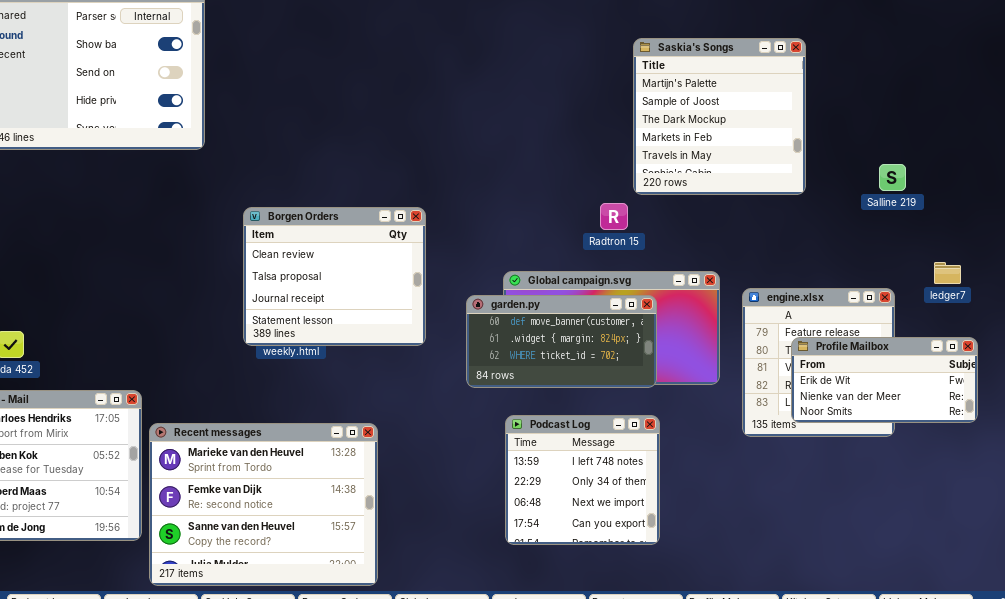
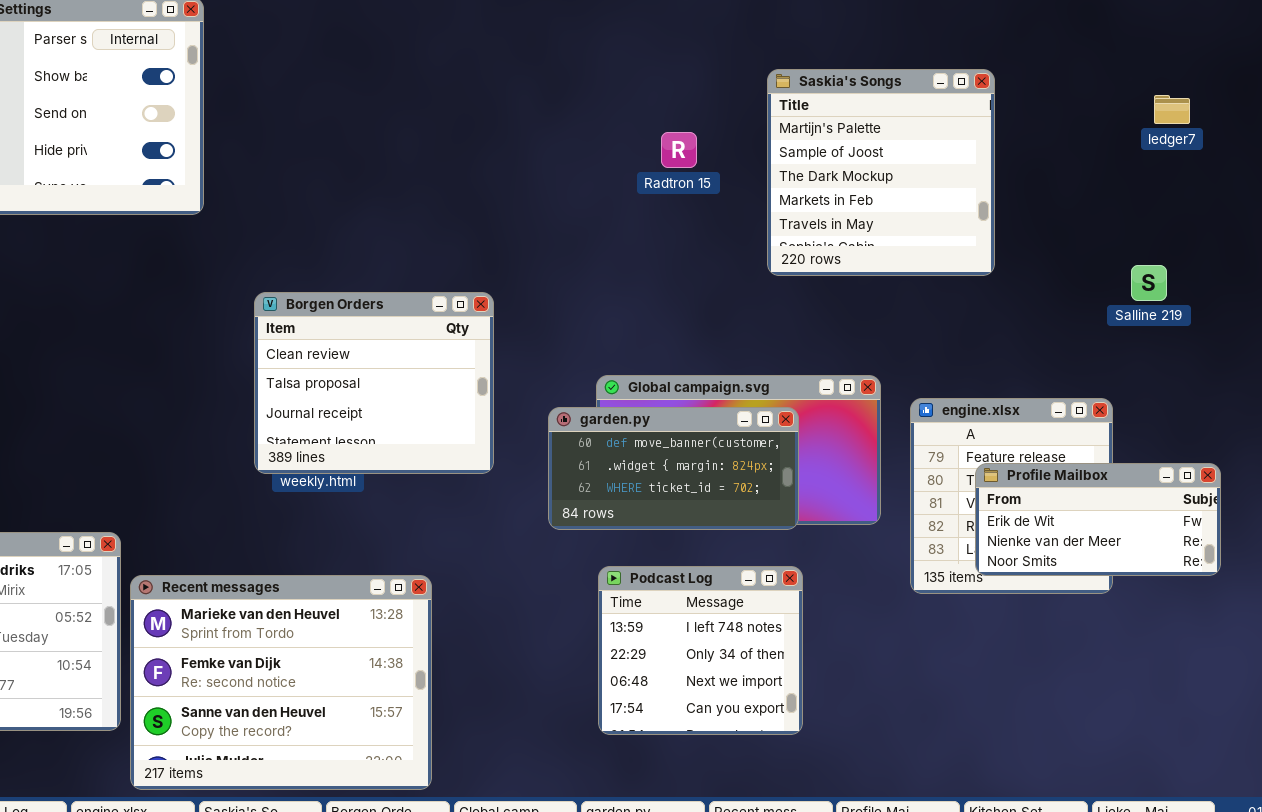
Salline 219: [879,164,906,191] -> [1131,265,1167,301], moved
Radtron 15: [600,203,628,230] -> [661,132,697,168], moved
ledger7: [934,262,961,284] -> [1154,95,1190,124], moved

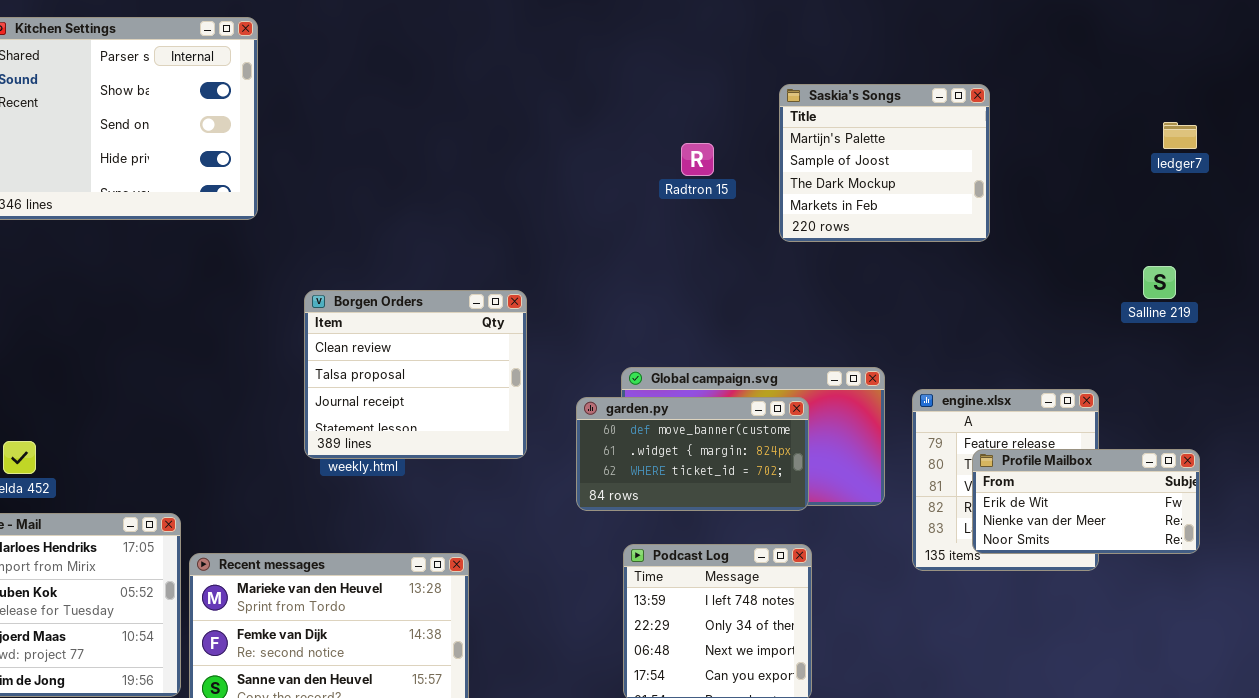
Saskia's Songs: [767,69,995,276] -> [779,84,990,242], resized
ledger7: [1154,95,1190,124] -> [1163,122,1197,149], moved
Salline 219: [1131,265,1167,301] -> [1143,266,1176,299], moved

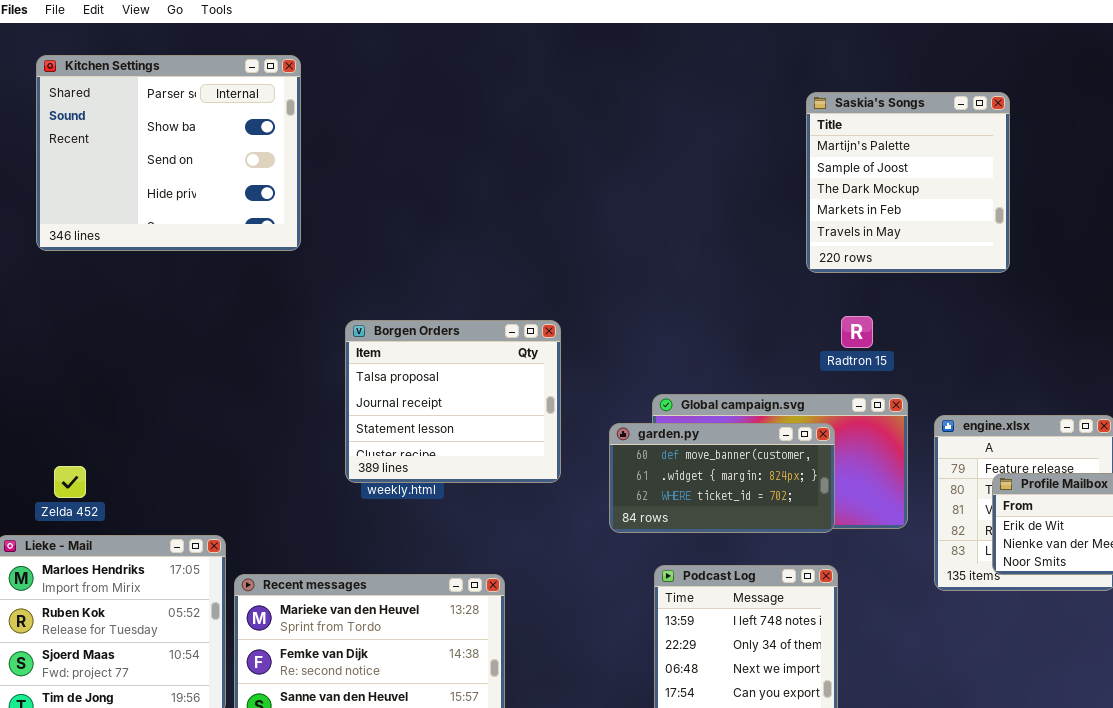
Saskia's Songs: [779,84,990,242] -> [806,92,1010,273], resized
Radtron 15: [681,143,714,176] -> [841,316,873,348], moved
Borgen Orders: [304,290,527,459] -> [345,320,561,483], scrolled down 1 row

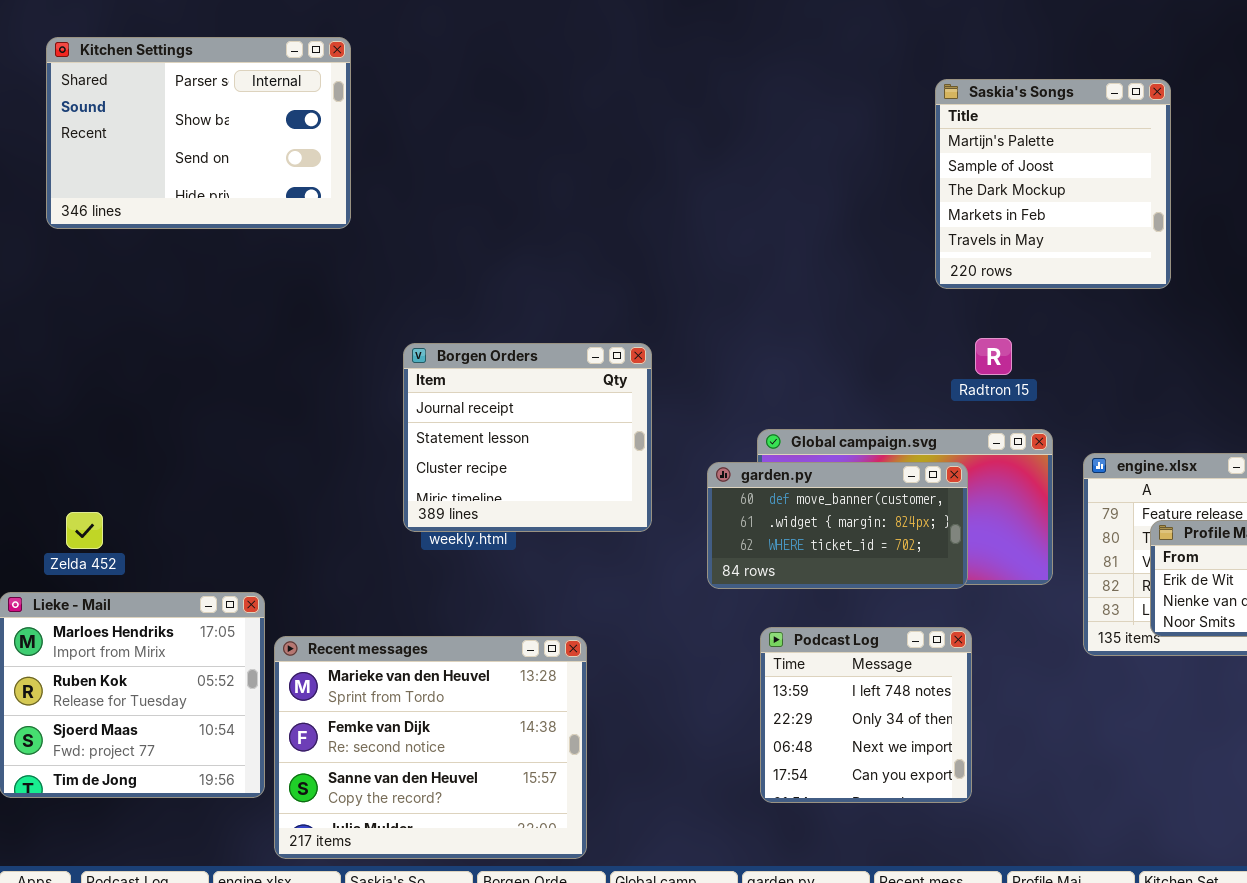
Kitchen Settings: [36,55,301,251] -> [46,37,351,229], resized
Borgen Orders: [345,320,561,483] -> [403,343,652,532], scrolled down 1 row

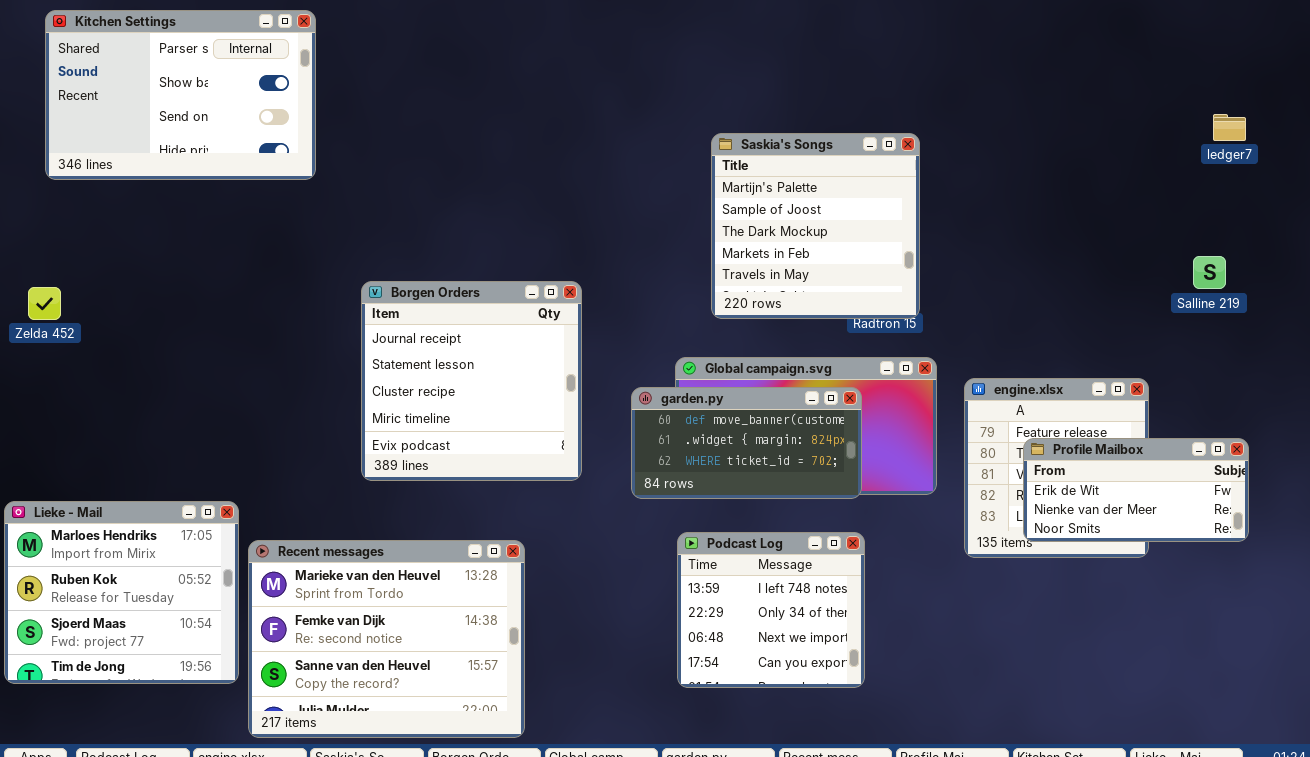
Saskia's Songs: [935,79,1171,289] -> [711,133,920,319], moved
Borgen Orders: [403,343,652,532] -> [361,281,582,481], resized
Zelda 452: [66,512,103,549] -> [28,287,61,320], moved

